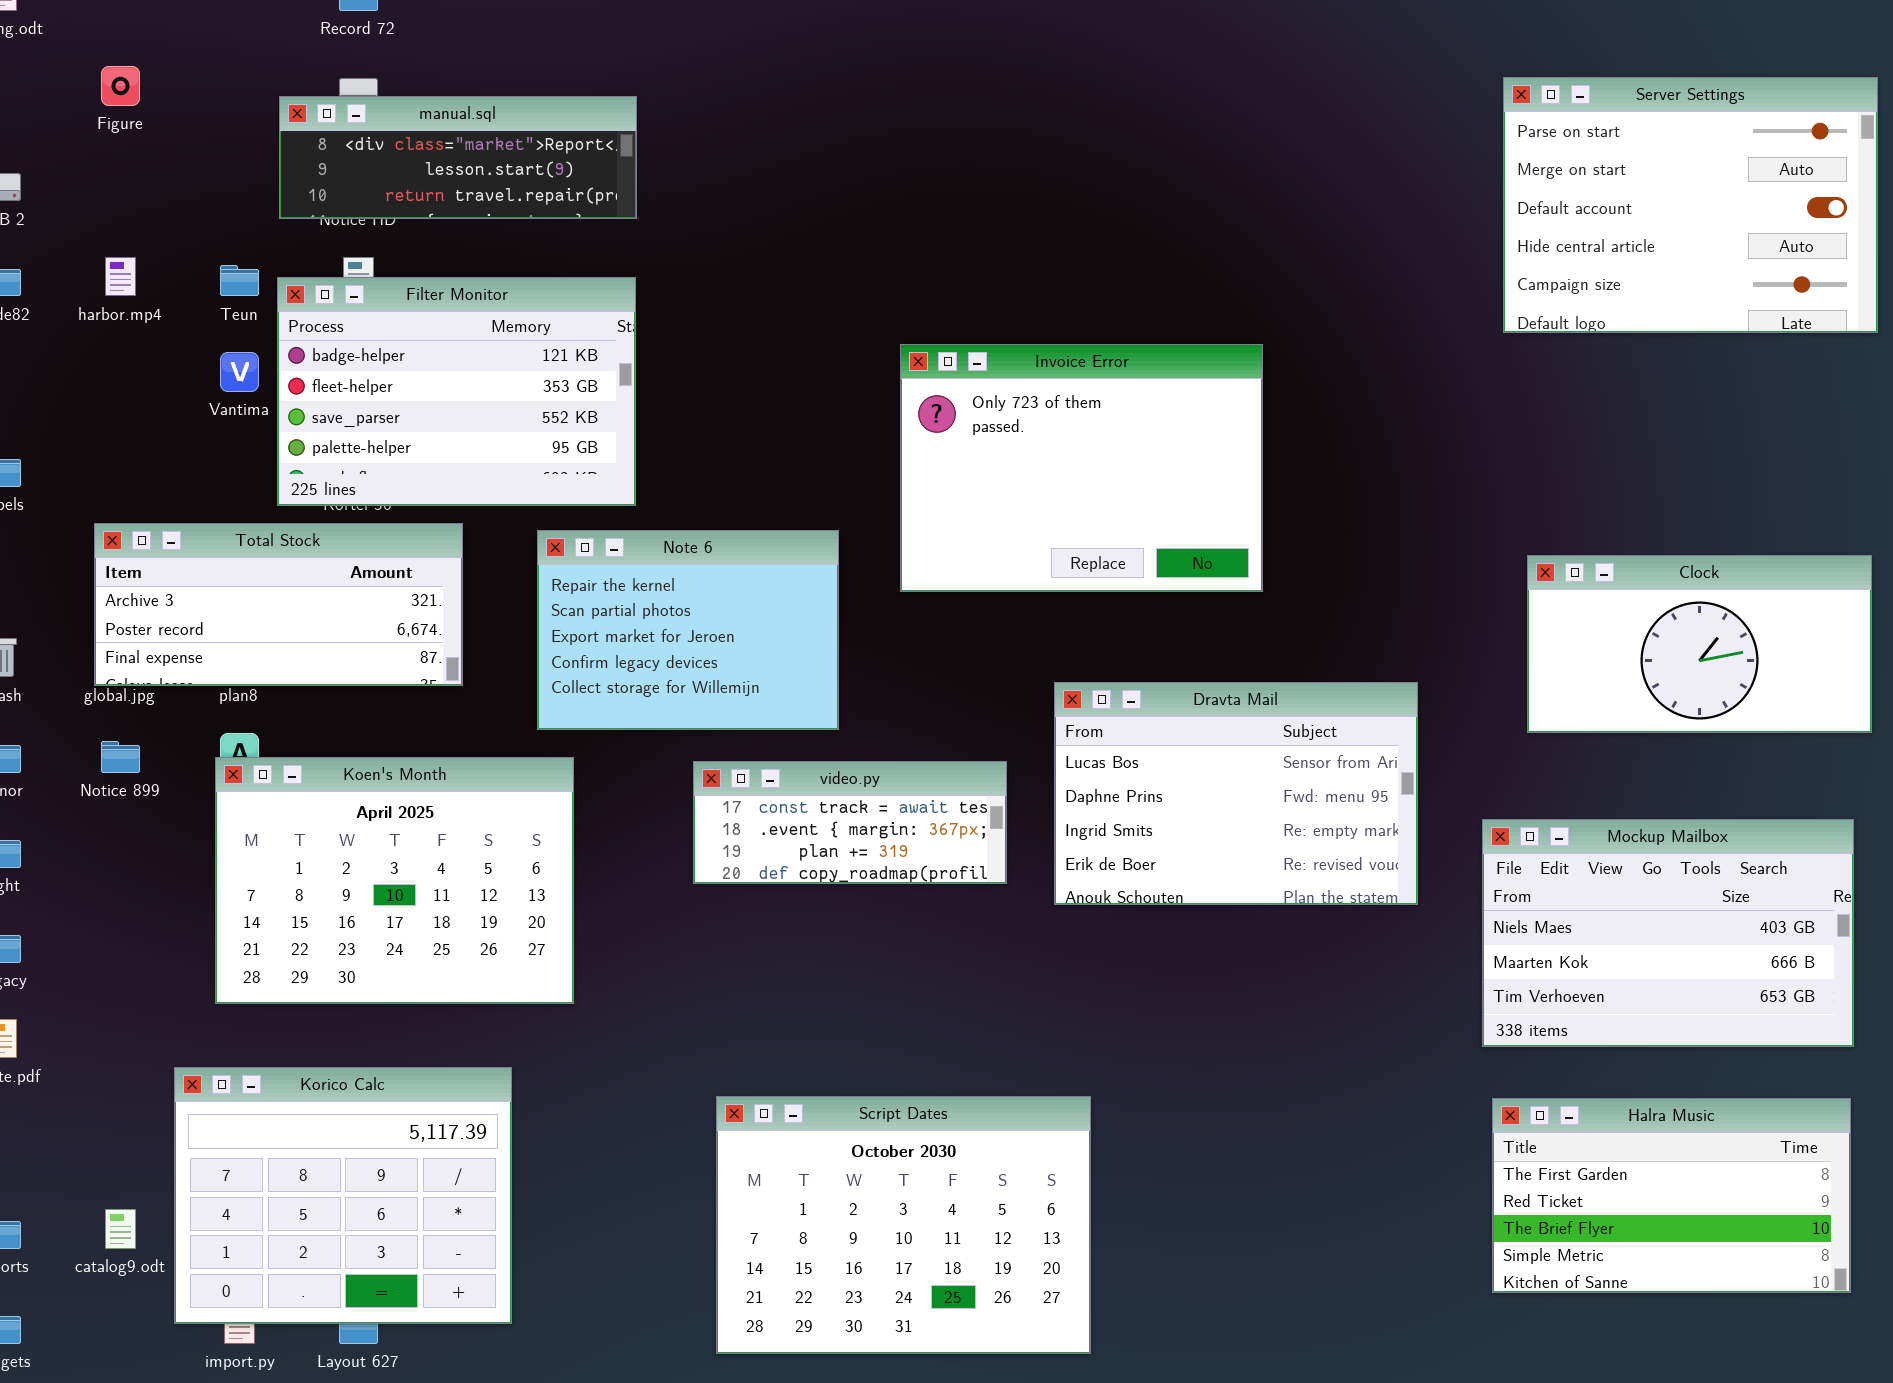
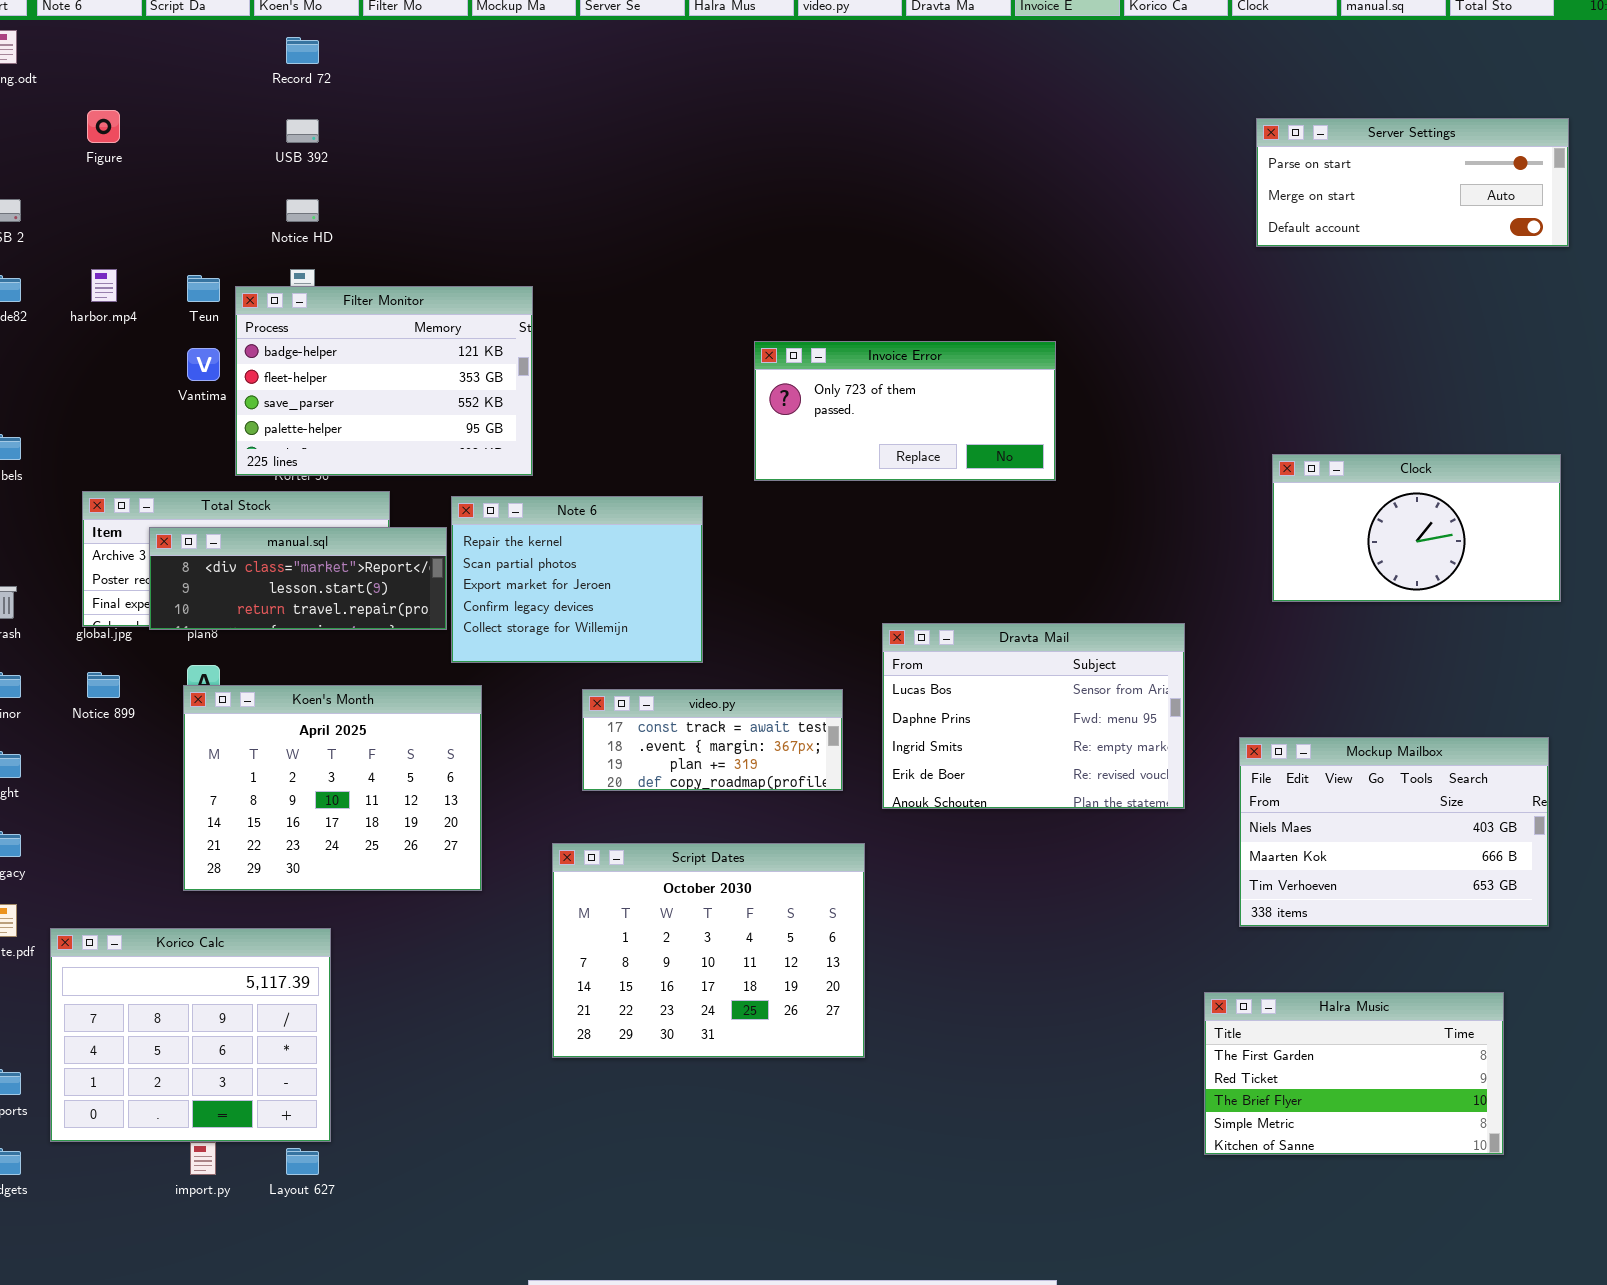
Server Settings: [1503,77,1878,333] -> [1256,118,1569,247], resized
manual.sql: [279,96,637,219] -> [149,527,447,630], moved
Invoice Error: [900,344,1263,592] -> [754,341,1056,481], resized
Clock: [1527,555,1872,733] -> [1272,454,1561,602], moved
Korico Calc: [174,1067,512,1324] -> [50,928,331,1142], moved
Script Dates: [716,1096,1091,1354] -> [552,843,865,1058], moved
Halra Music: [1492,1098,1851,1293] -> [1204,992,1504,1155], moved

